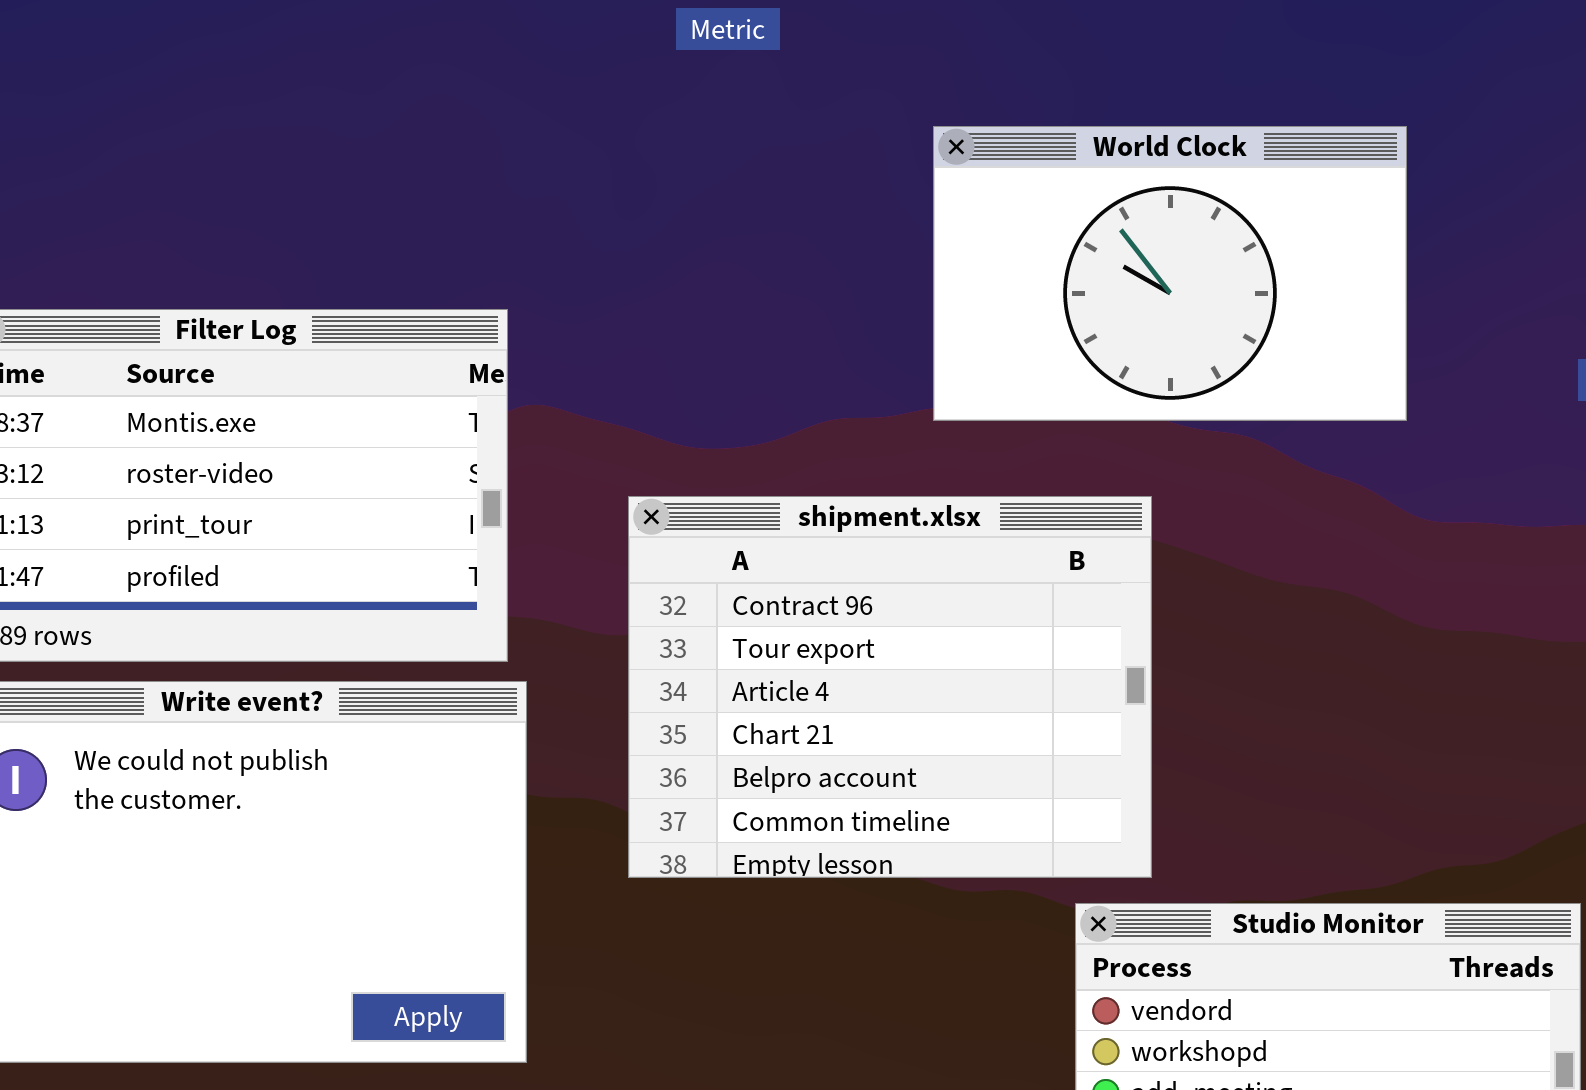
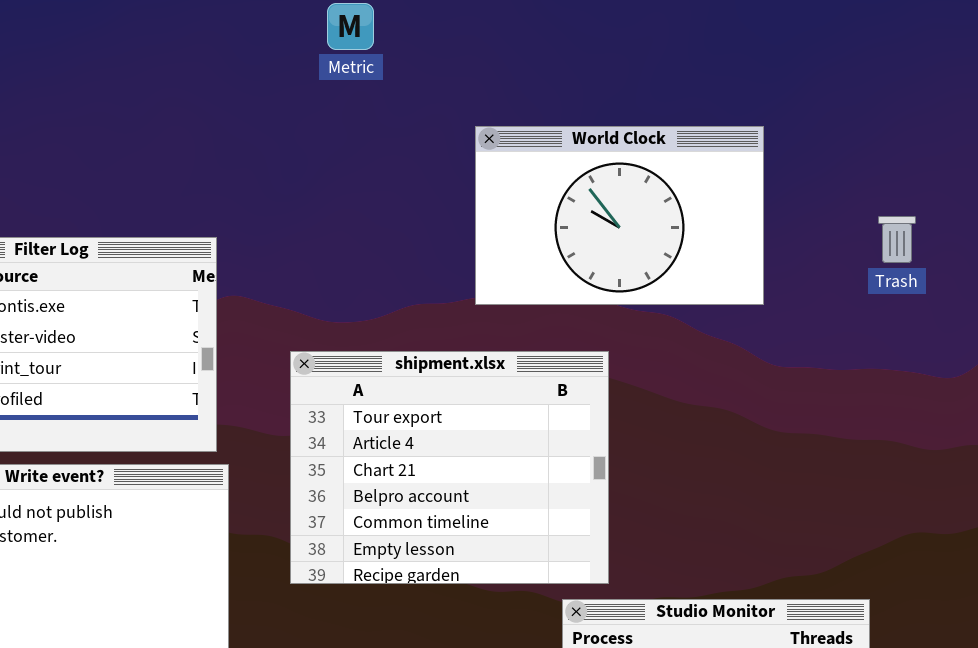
shipment.xlsx: [628,496,1152,878] -> [290,351,609,584], scrolled down 1 row

